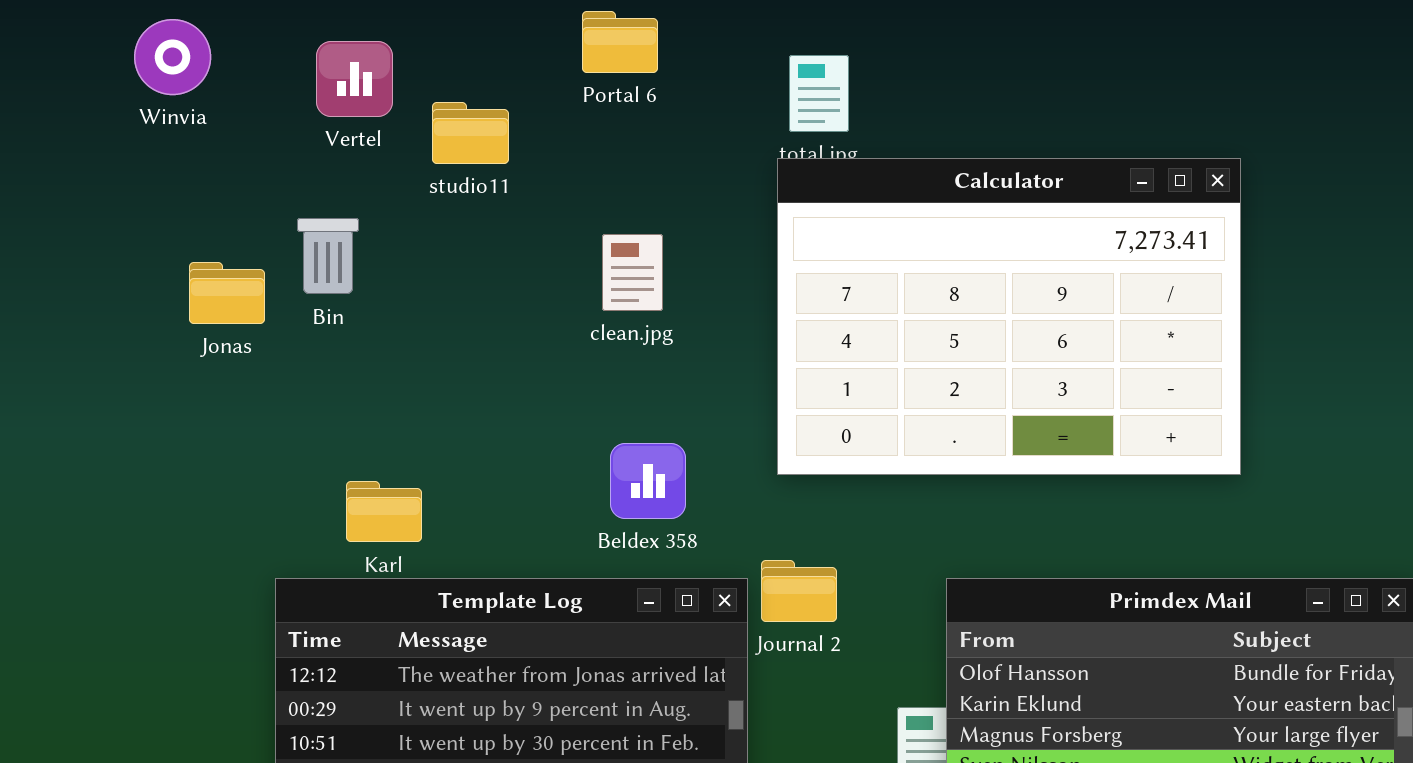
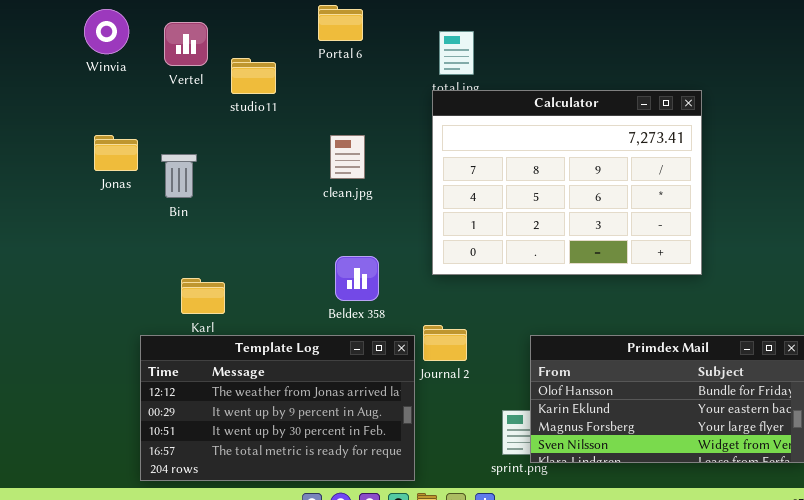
Winvia: [134,19,211,95] -> [84,9,129,54], moved
Bin: [297,218,359,294] -> [161,154,197,198], moved
Jonas: [189,262,265,324] -> [94,135,138,171], moved

